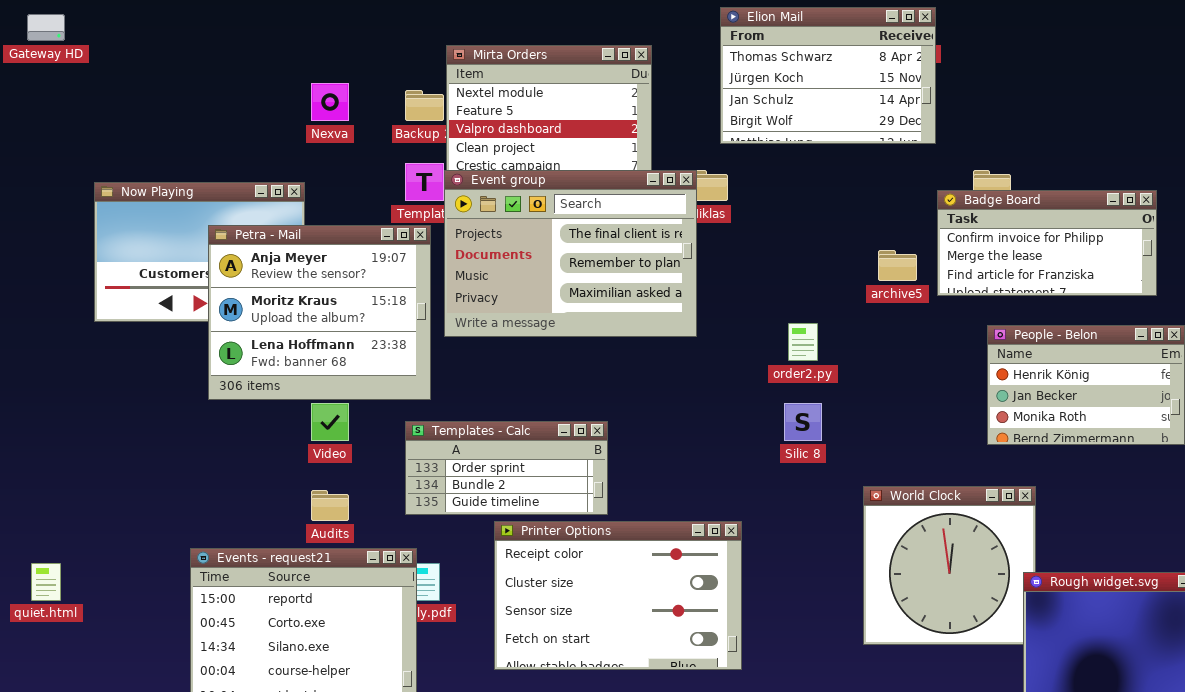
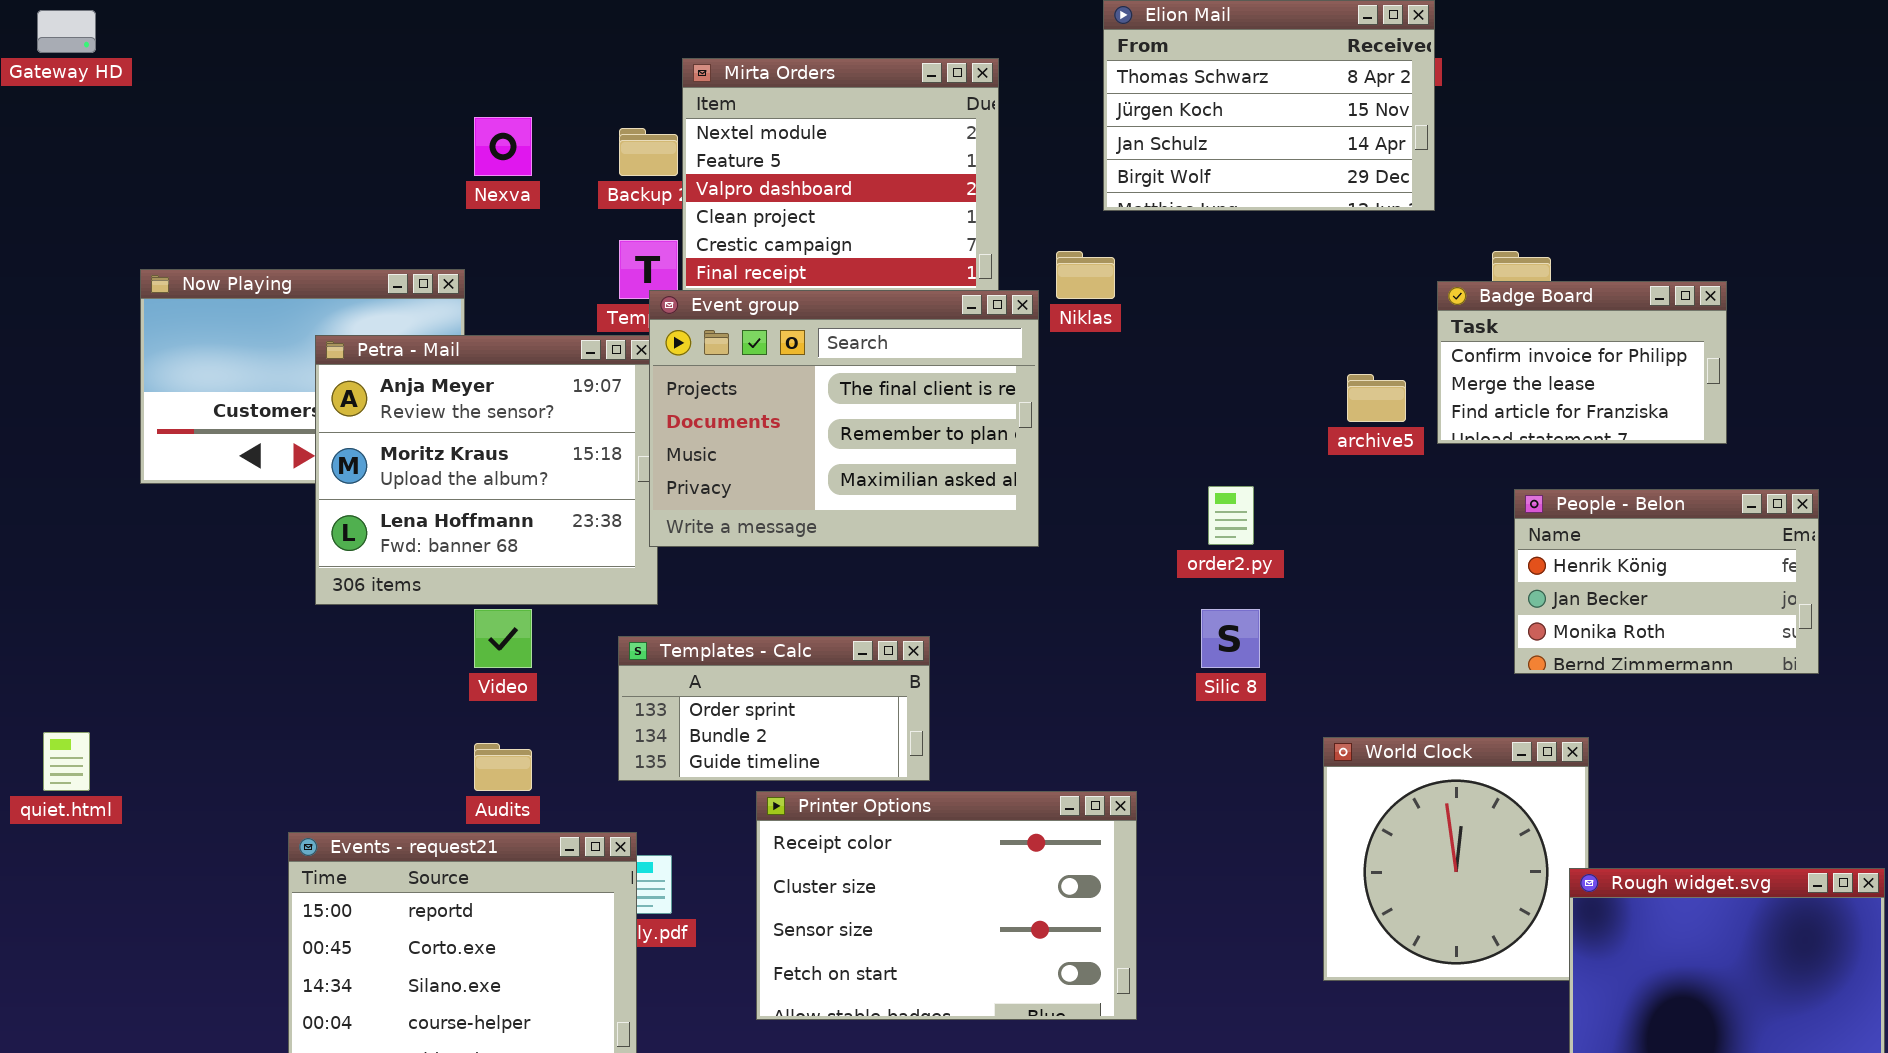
Event group: [444,170,697,337] -> [649,290,1039,547], moved
Badge Board: [937,190,1157,296] -> [1437,281,1727,444], resized
quiet.html: [31,563,61,601] -> [43,732,90,791], moved

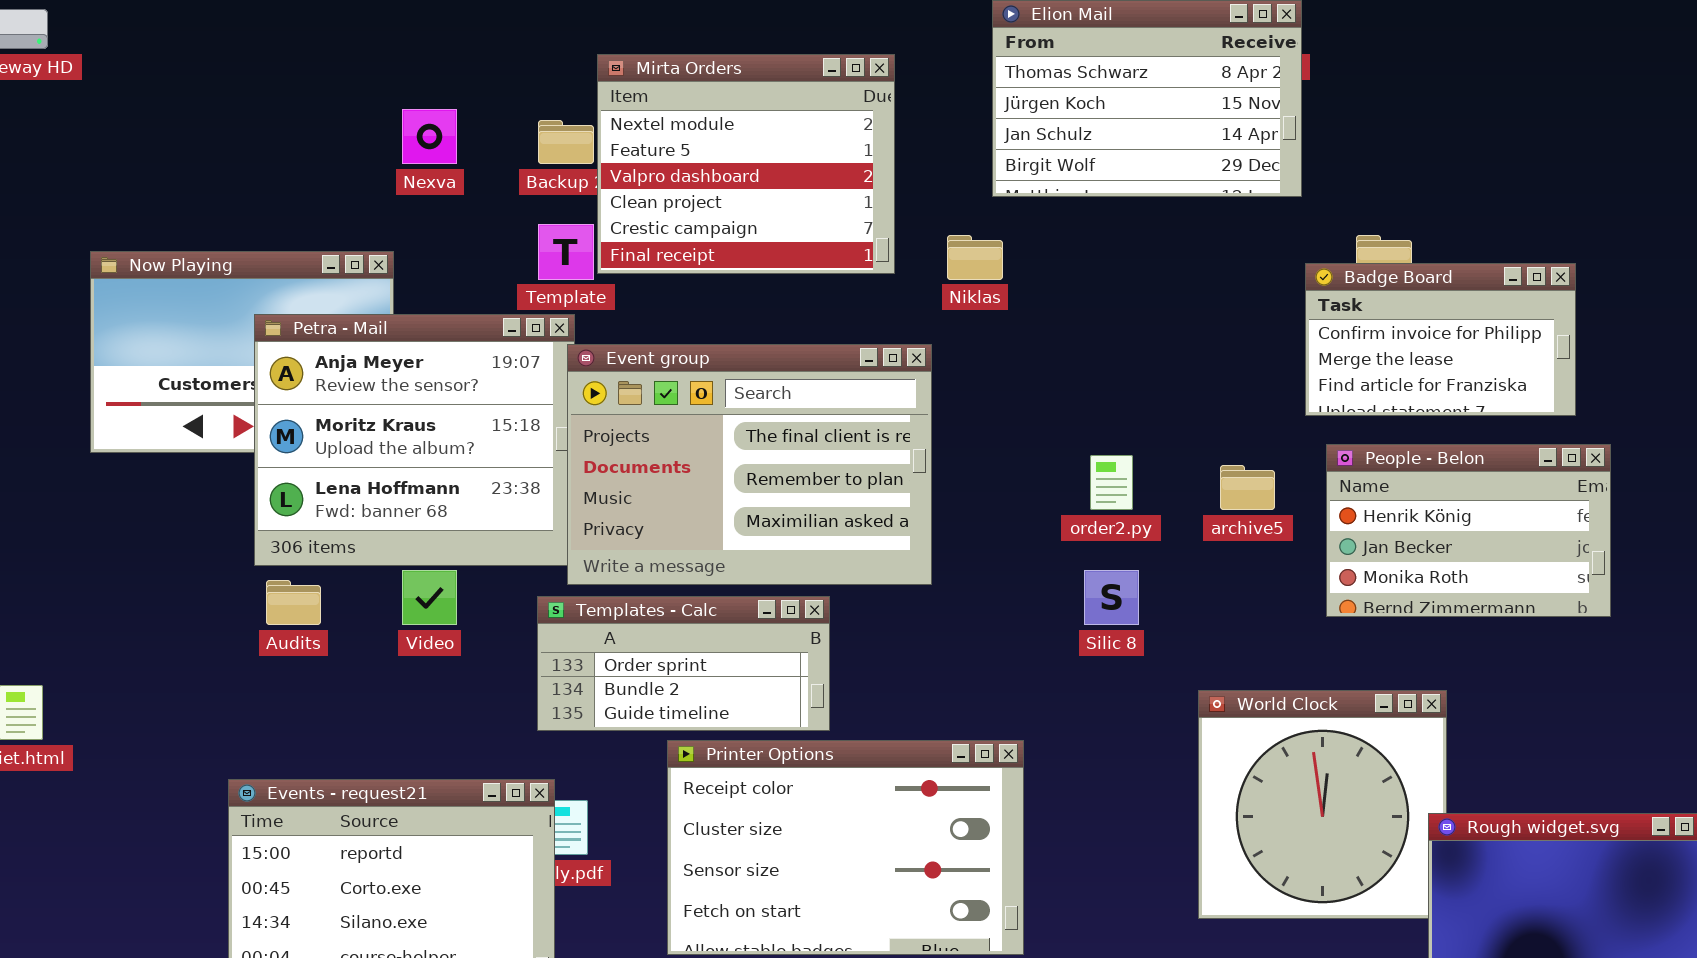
Event group: [649,290,1039,547] -> [567,344,932,585], moved
archive5: [1347,374,1406,422] -> [1220,465,1275,510], moved
People - Belon: [1514,489,1819,674] -> [1326,444,1611,617], moved
Audits: [474,743,532,791] -> [266,580,321,625], moved

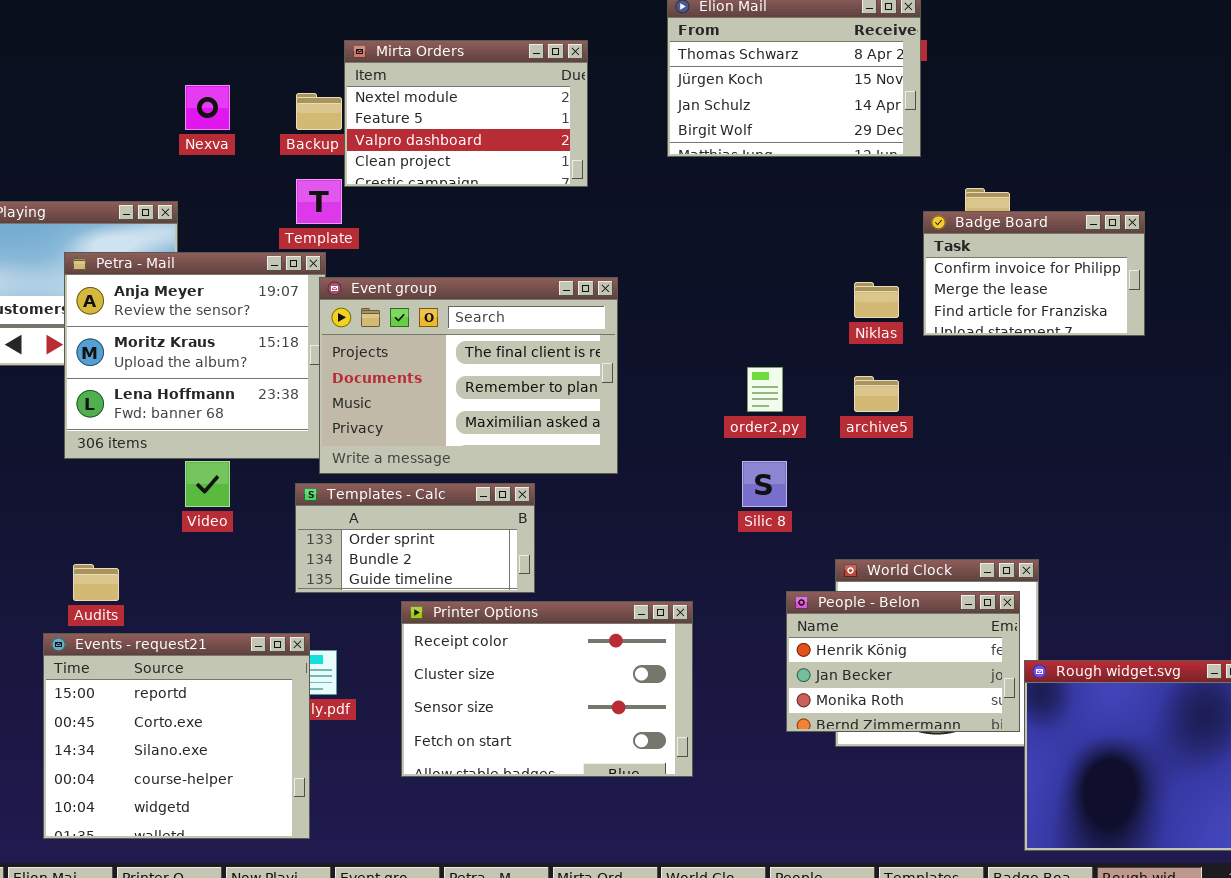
Mirta Orders: [597,54,895,274] -> [344,40,588,187], resized
Niklas: [947,235,1003,280] -> [854,282,899,318], moved
People - Belon: [1326,444,1611,617] -> [786,591,1020,732], moved
Audits: [266,580,321,625] -> [73,564,119,601], moved

